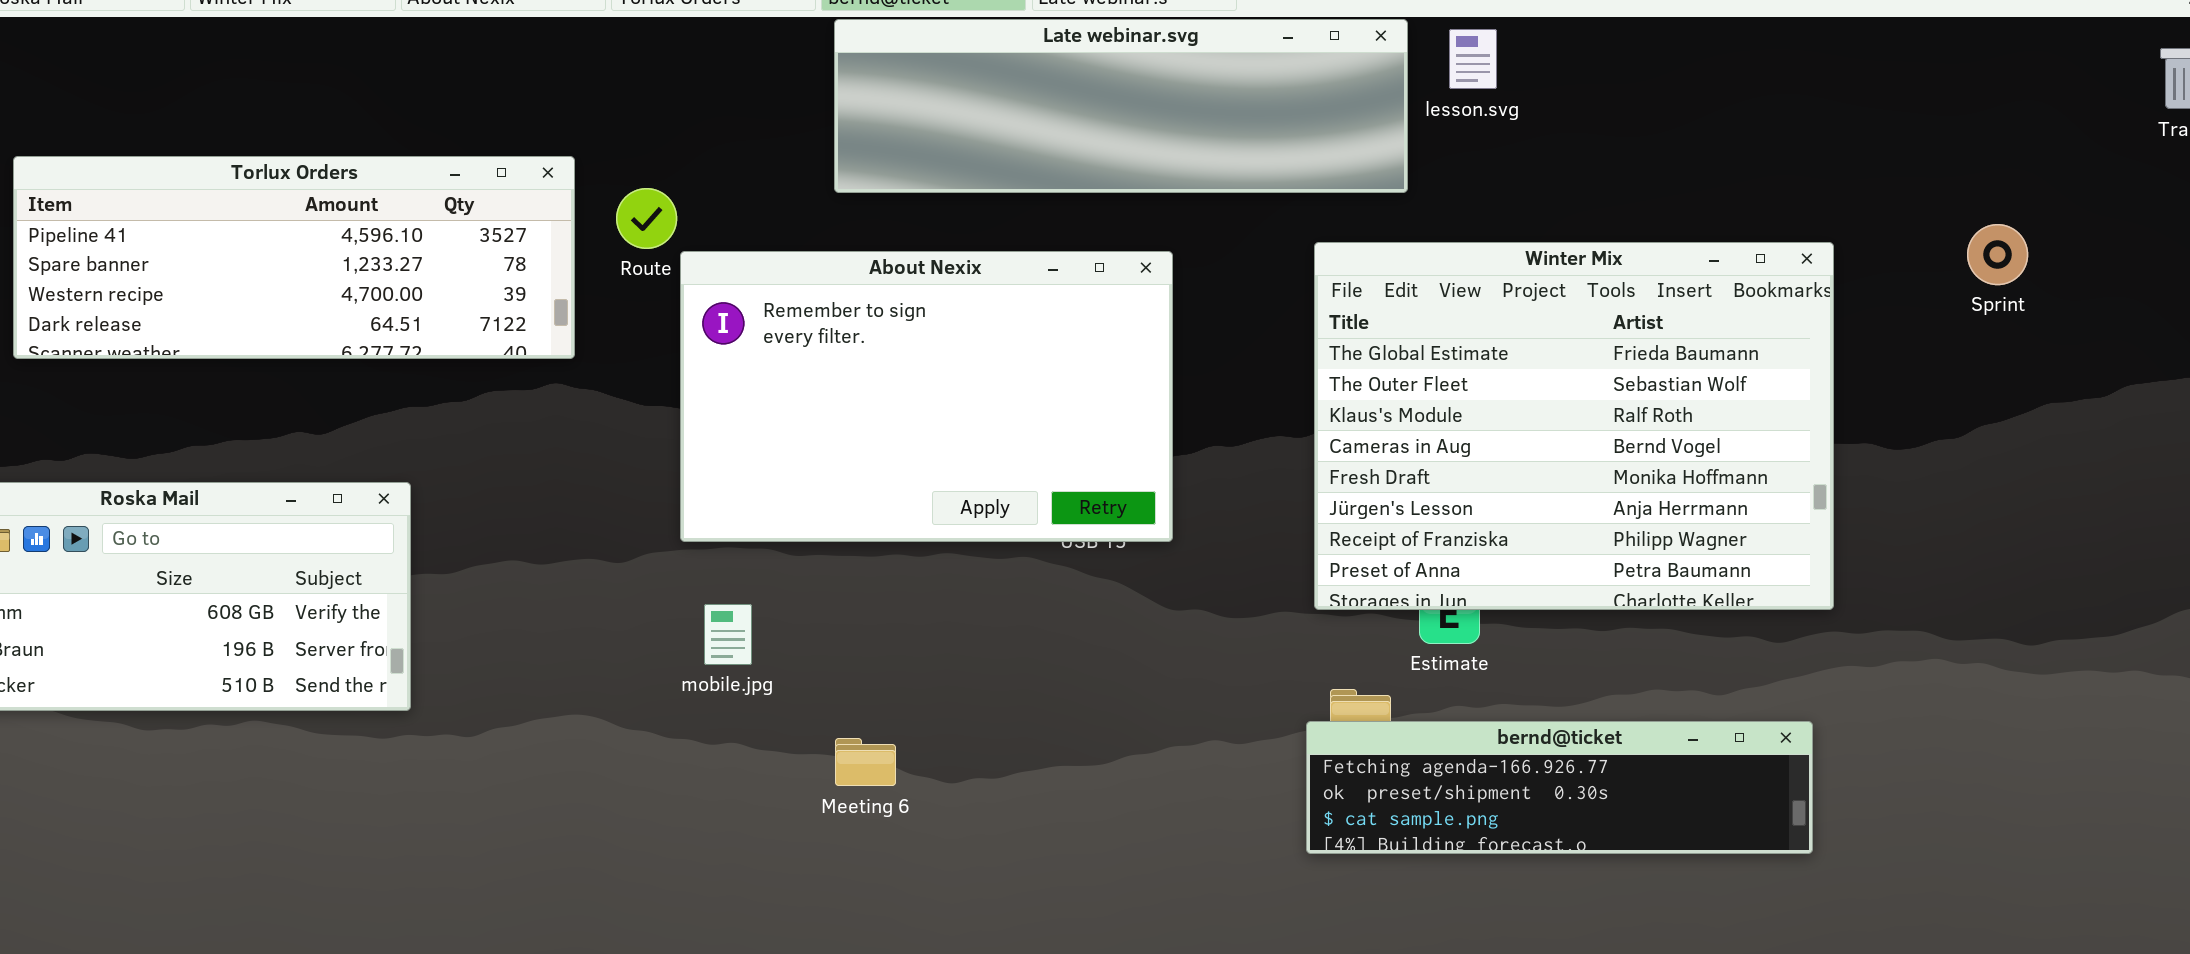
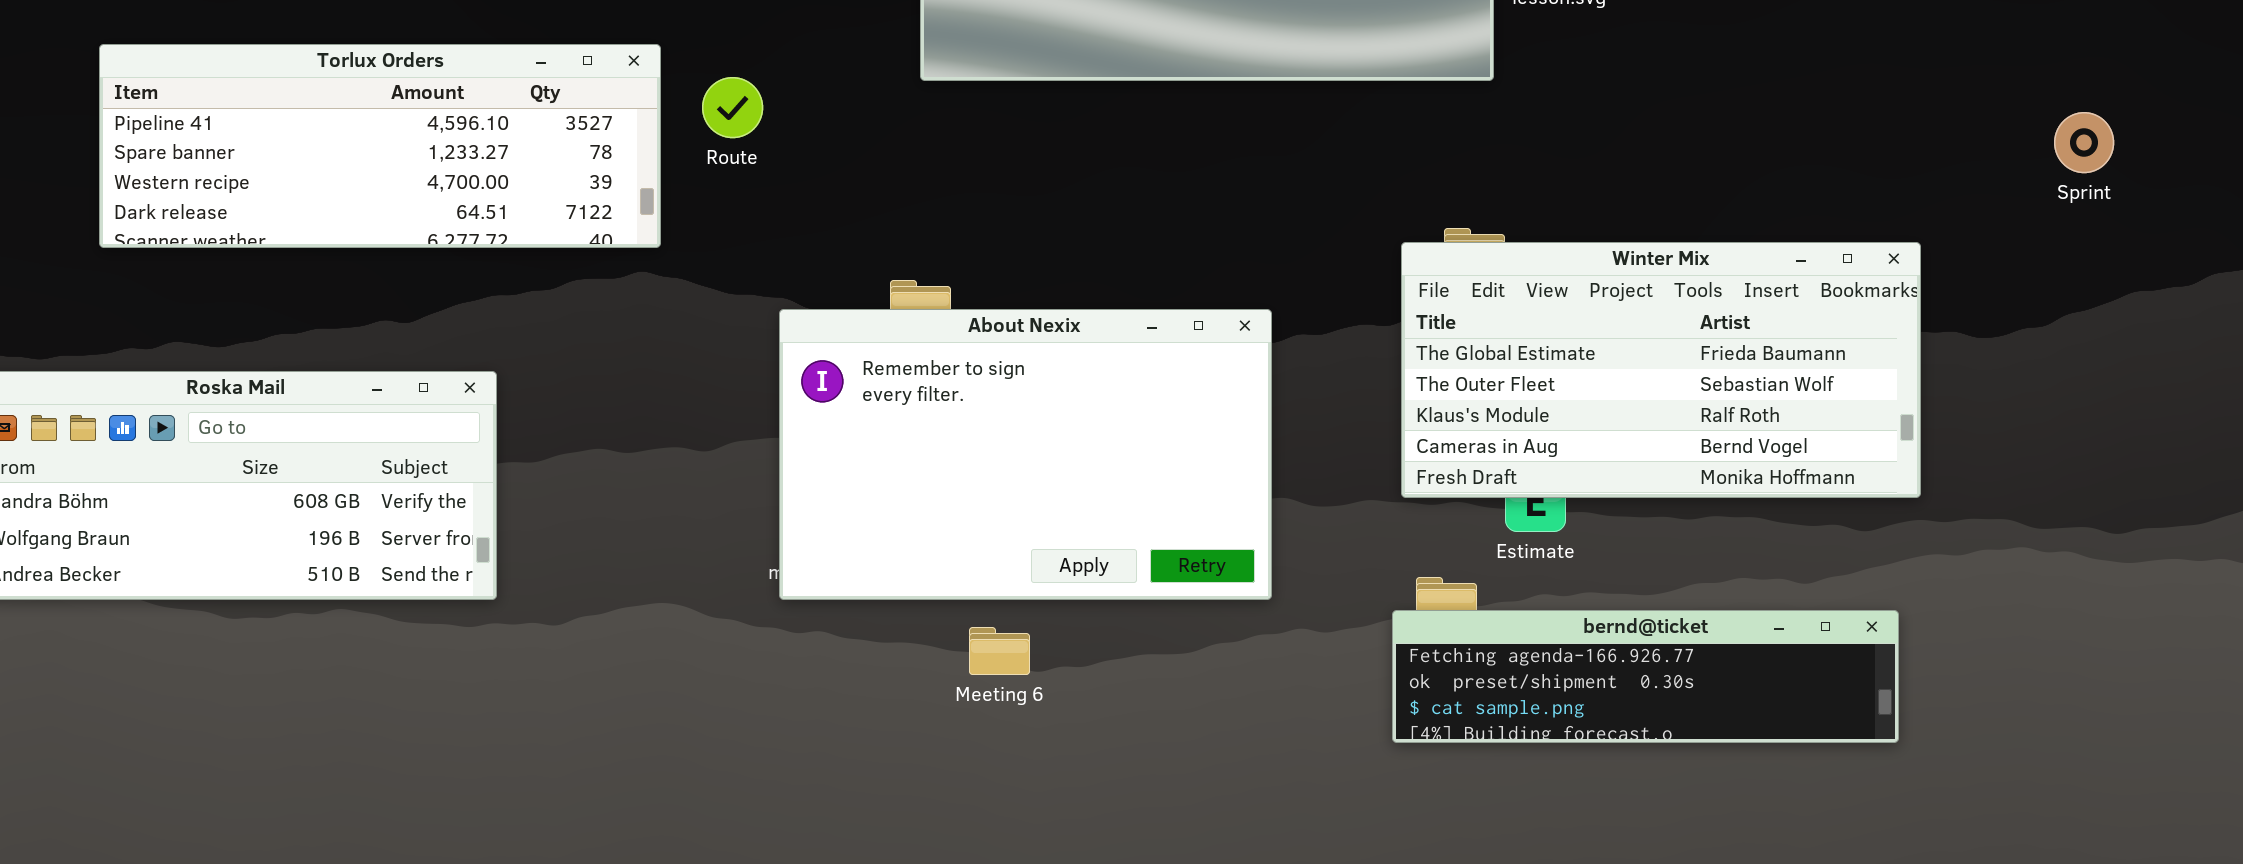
Winter Mix: [1314,242,1834,610] -> [1401,242,1921,498], resized
About Nexix: [680,251,1173,542] -> [779,309,1272,600], moved
Meeting 6: [835,738,896,786] -> [969,627,1030,675], moved

